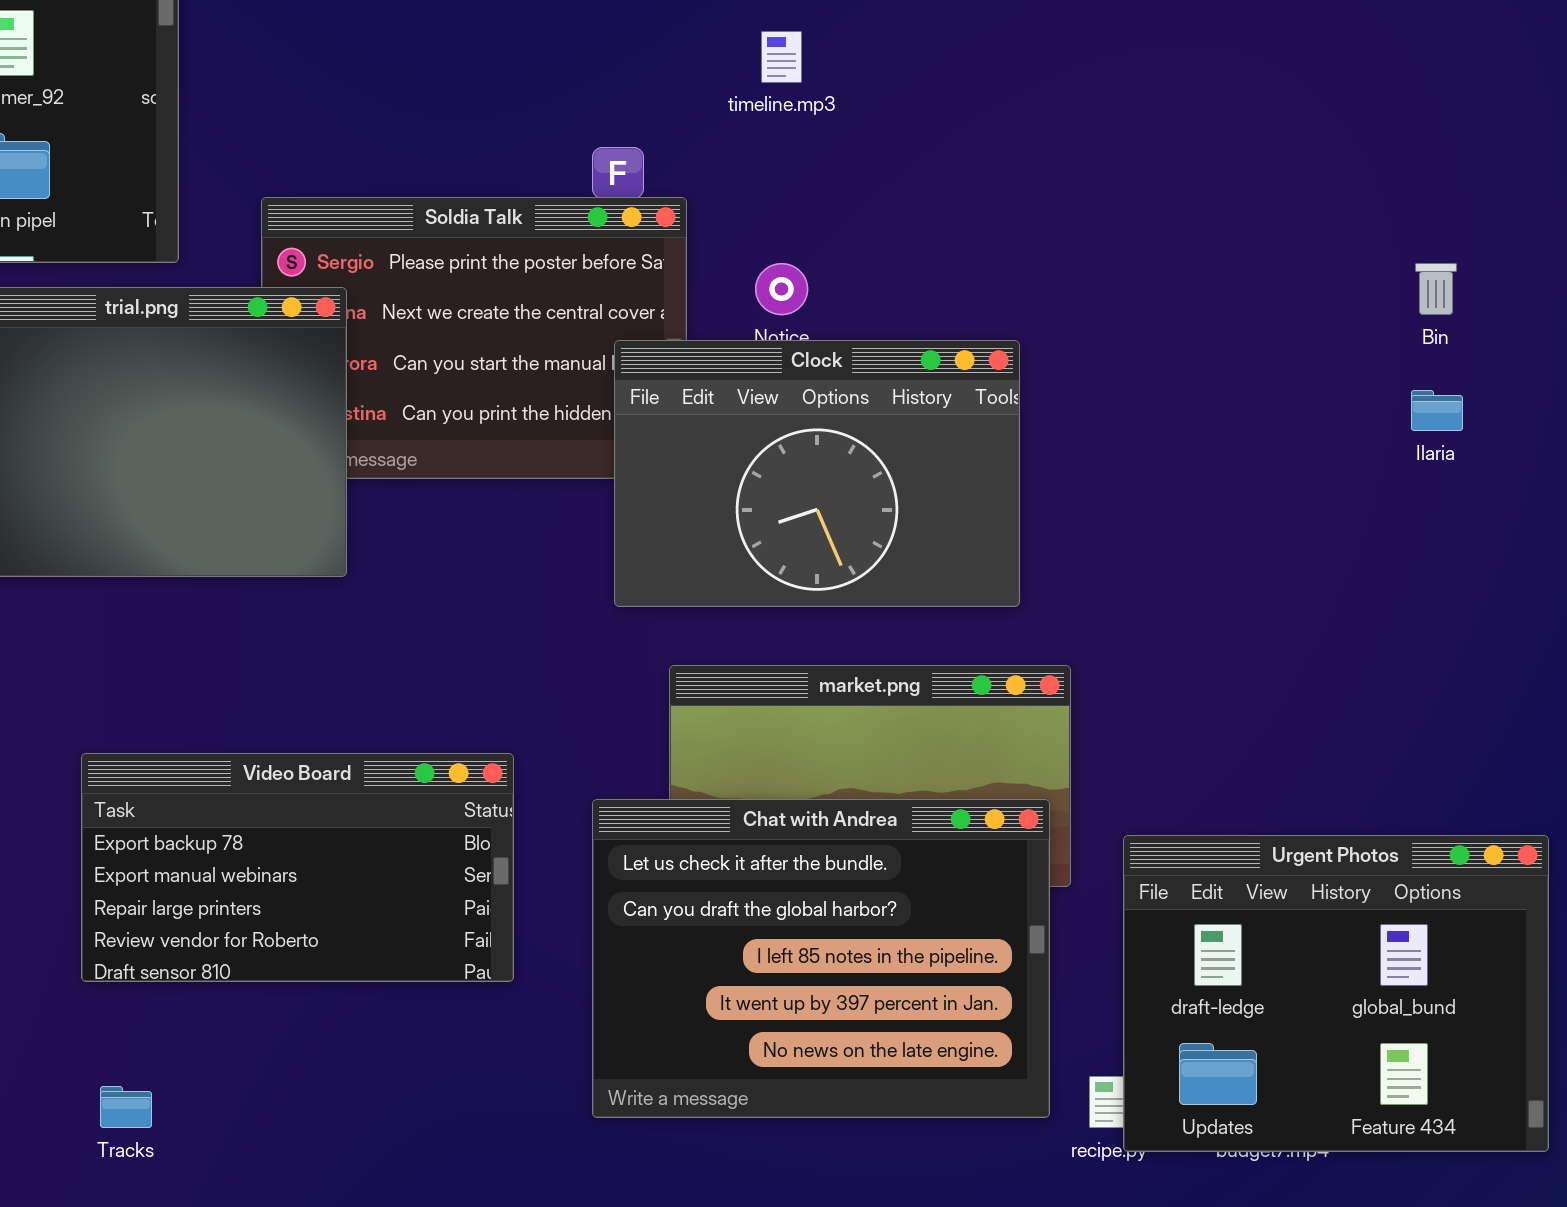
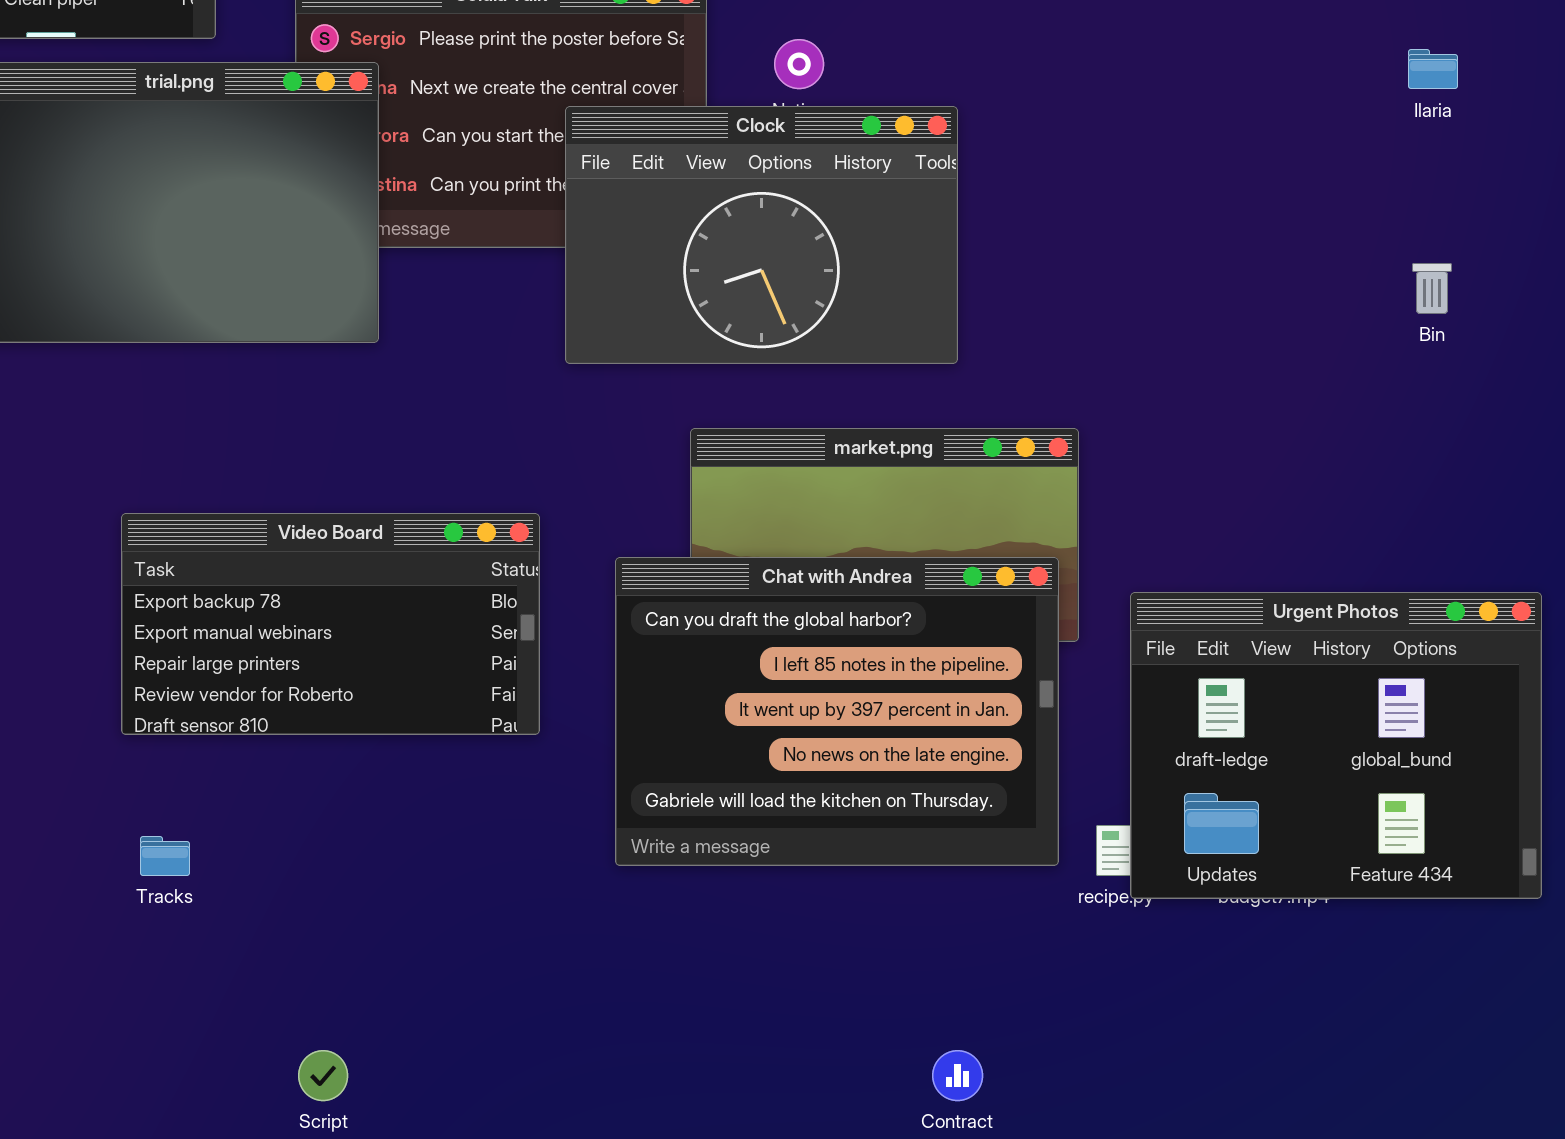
Bin: [1415,263,1457,315] -> [1412,263,1452,314], moved
Clock: [614,340,1020,607] -> [565,106,958,364], moved
Ilaria: [1411,390,1463,431] -> [1408,49,1458,89], moved
Chat with Andrea: [592,799,1050,1118] -> [615,557,1059,866], scrolled down 1 row

